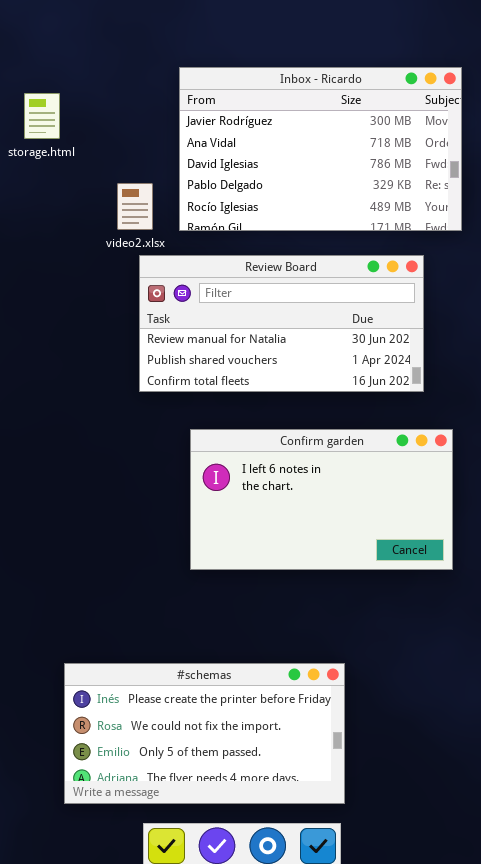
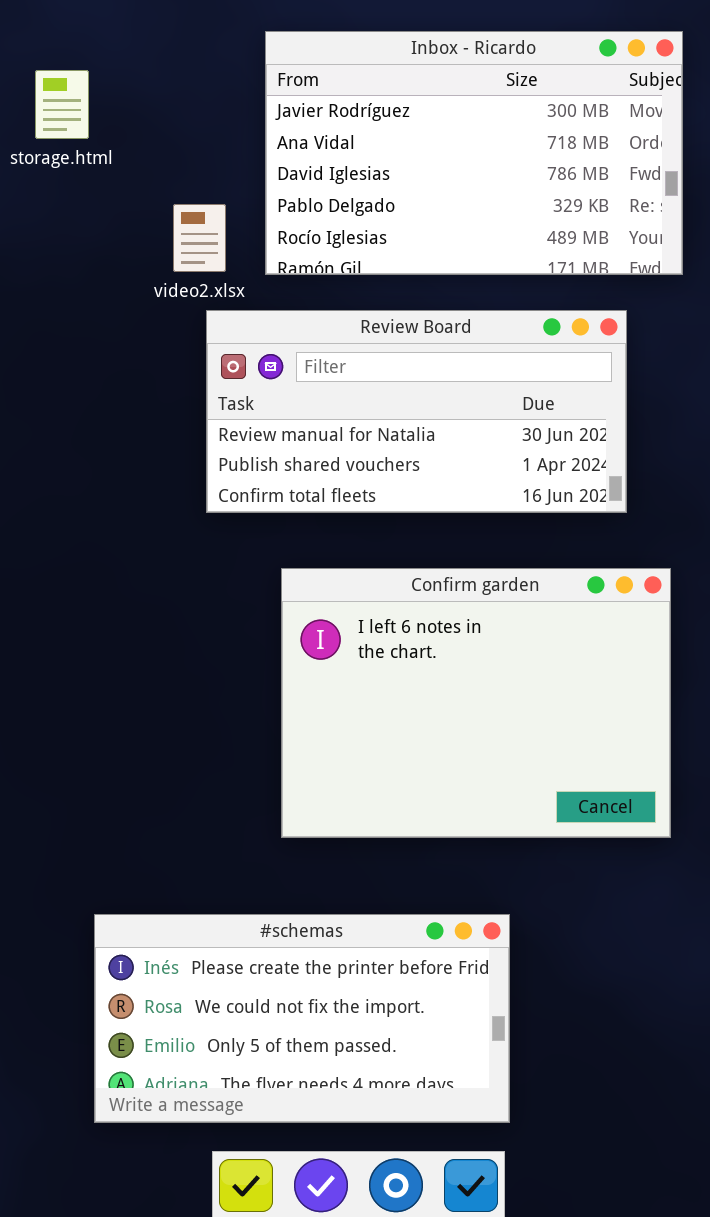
Confirm garden: [190,429,453,570] -> [281,568,671,838], resized

